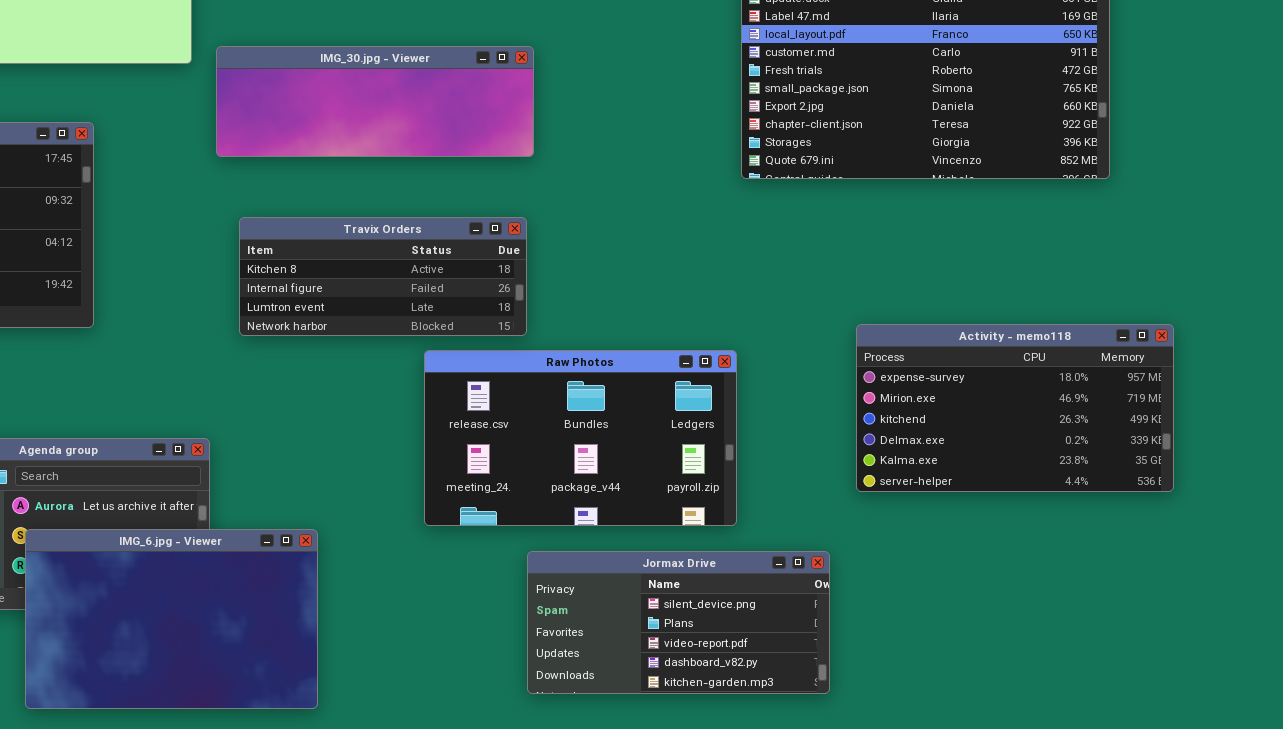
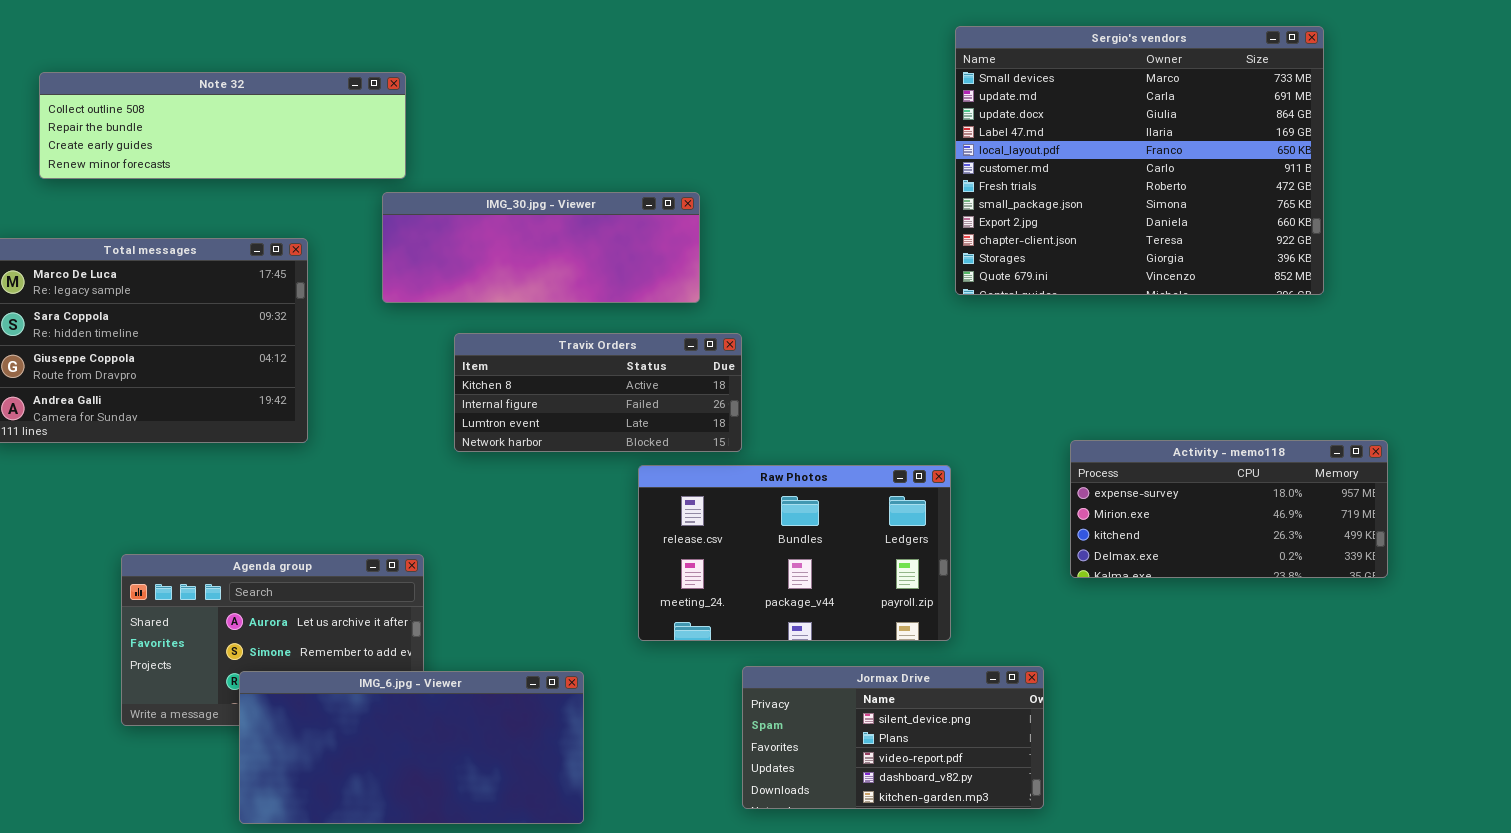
IMG_30.jpg - Viewer: [216,46,534,157] -> [382,192,700,303], moved
Activity - memo118: [856,324,1174,492] -> [1070,440,1388,578], resized
IMG_6.jpg - Viewer: [25,529,318,709] -> [239,671,584,824], resized

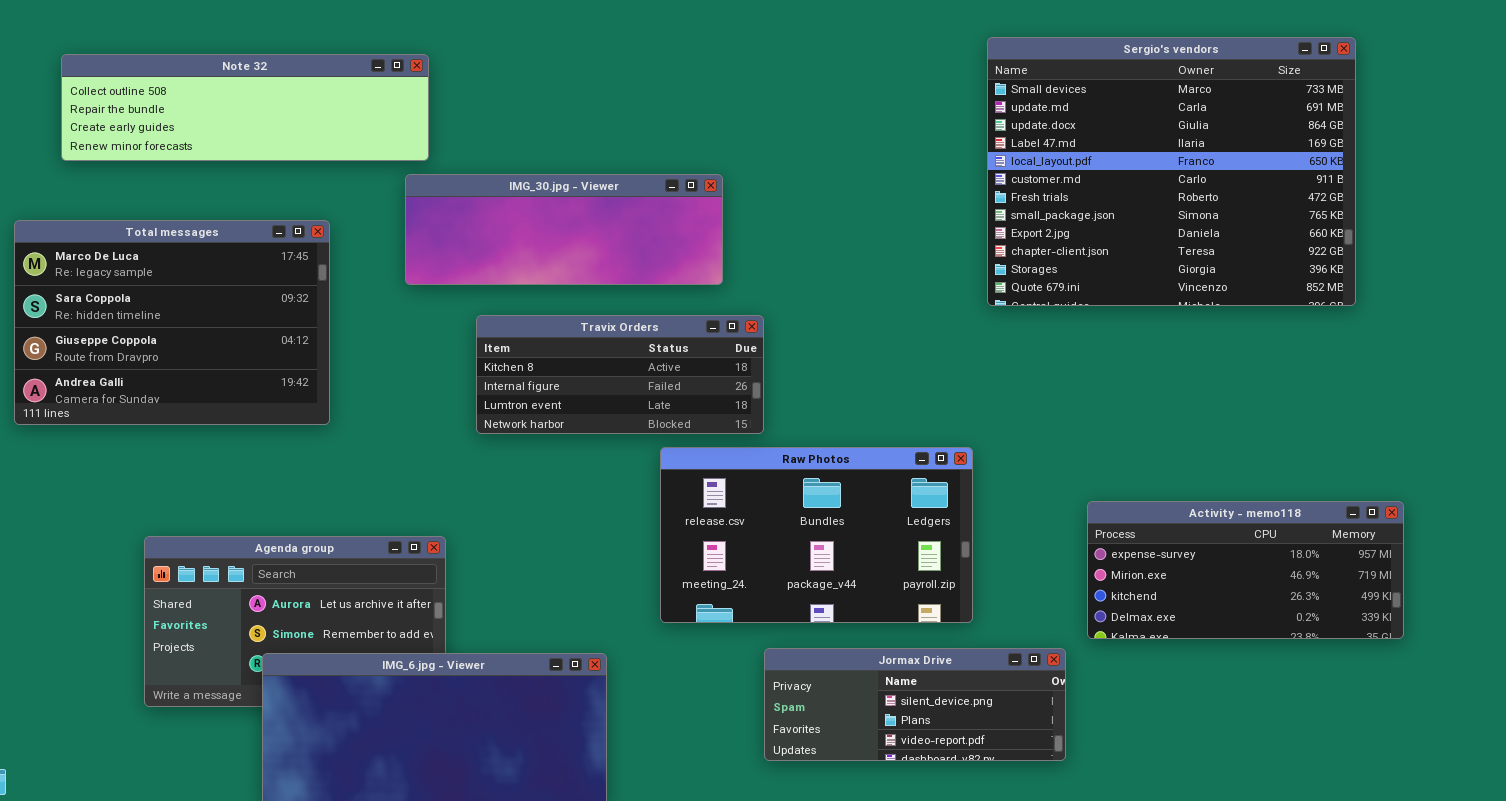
Sergio's vendors: [955,26,1324,295] -> [987,37,1356,306], moved
Activity - memo118: [1070,440,1388,578] -> [1087,501,1404,639], moved
Jormax Drive: [742,666,1044,809] -> [764,648,1066,761], resized

